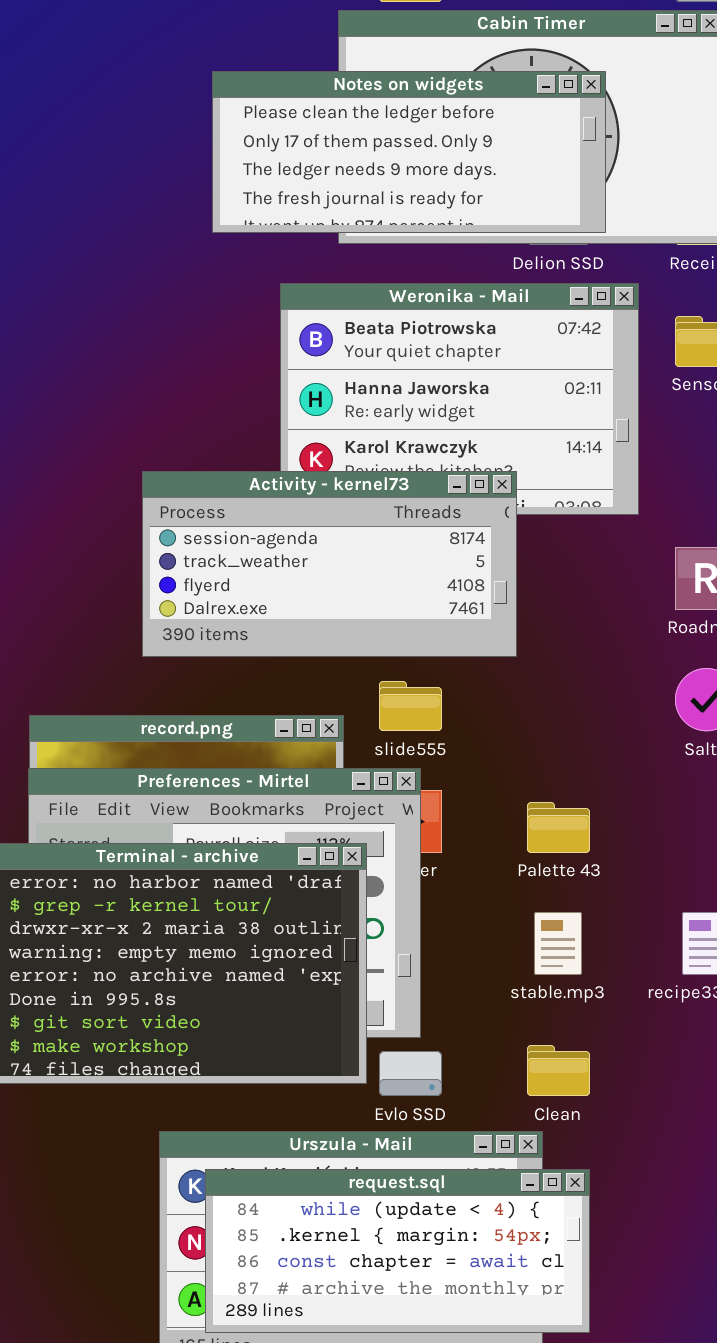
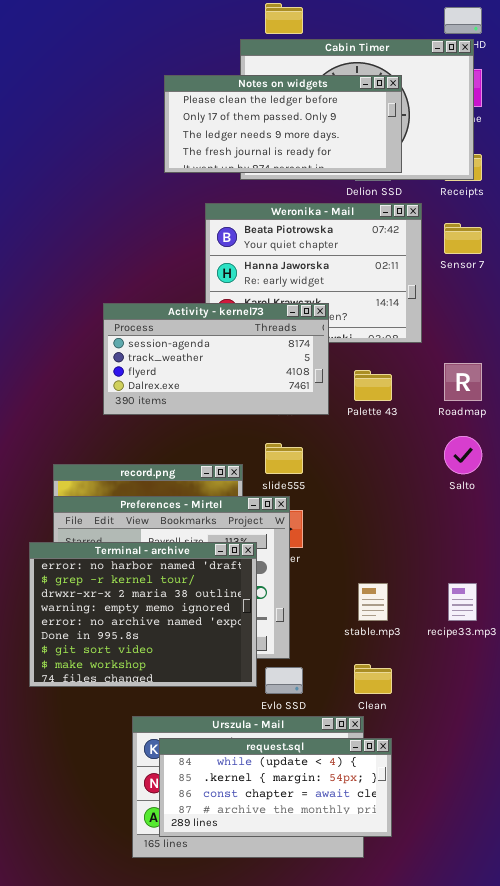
Activity - kernel73: [142,471,517,657] -> [103,303,329,415], moved
Palette 43: [527,802,590,853] -> [354,370,392,401], moved

